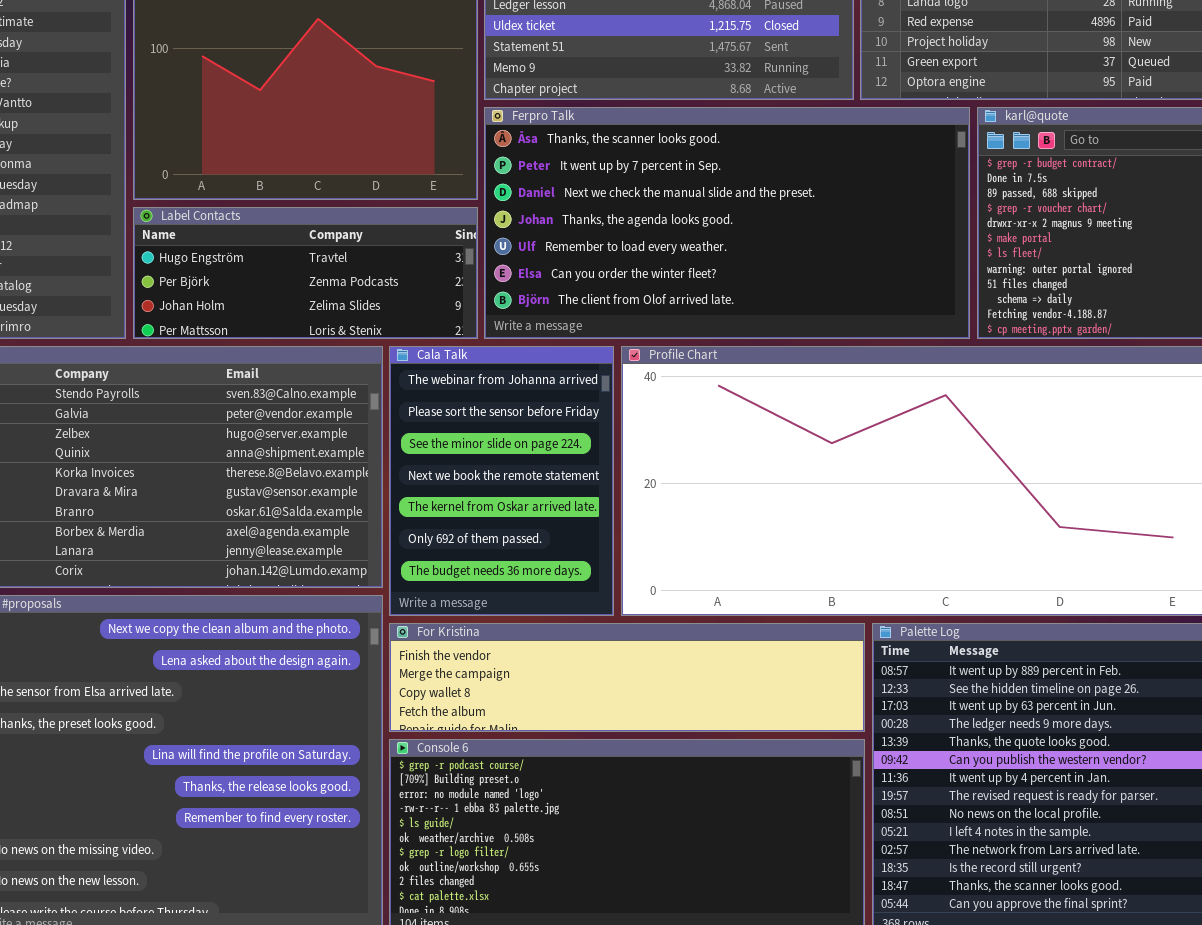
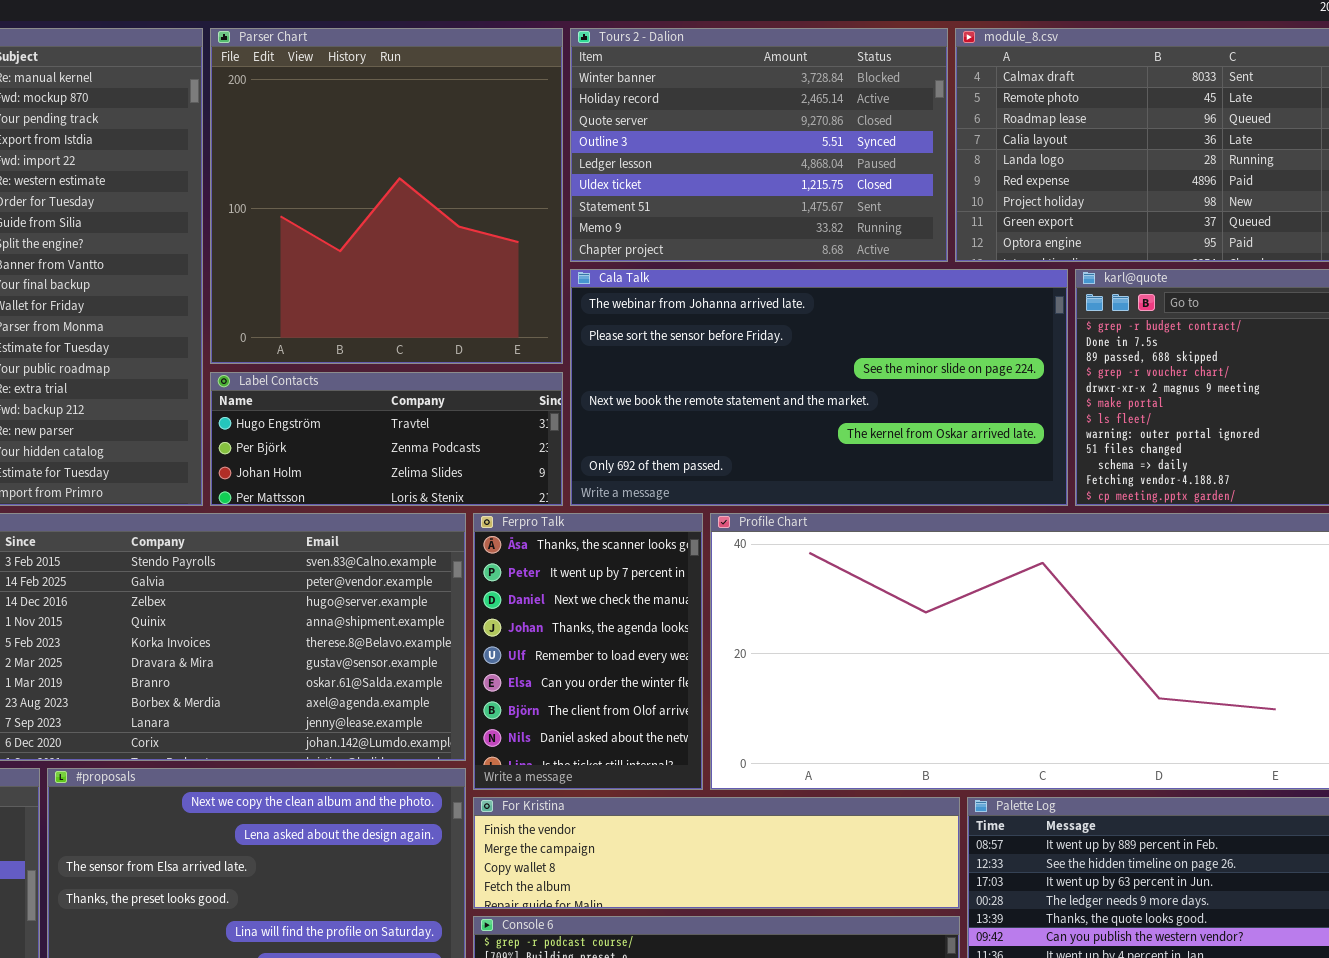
Ferpro Talk: [484,107,970,339] -> [473,513,703,790], moved, resized
Cala Talk: [389,346,614,616] -> [570,269,1068,506], moved, resized

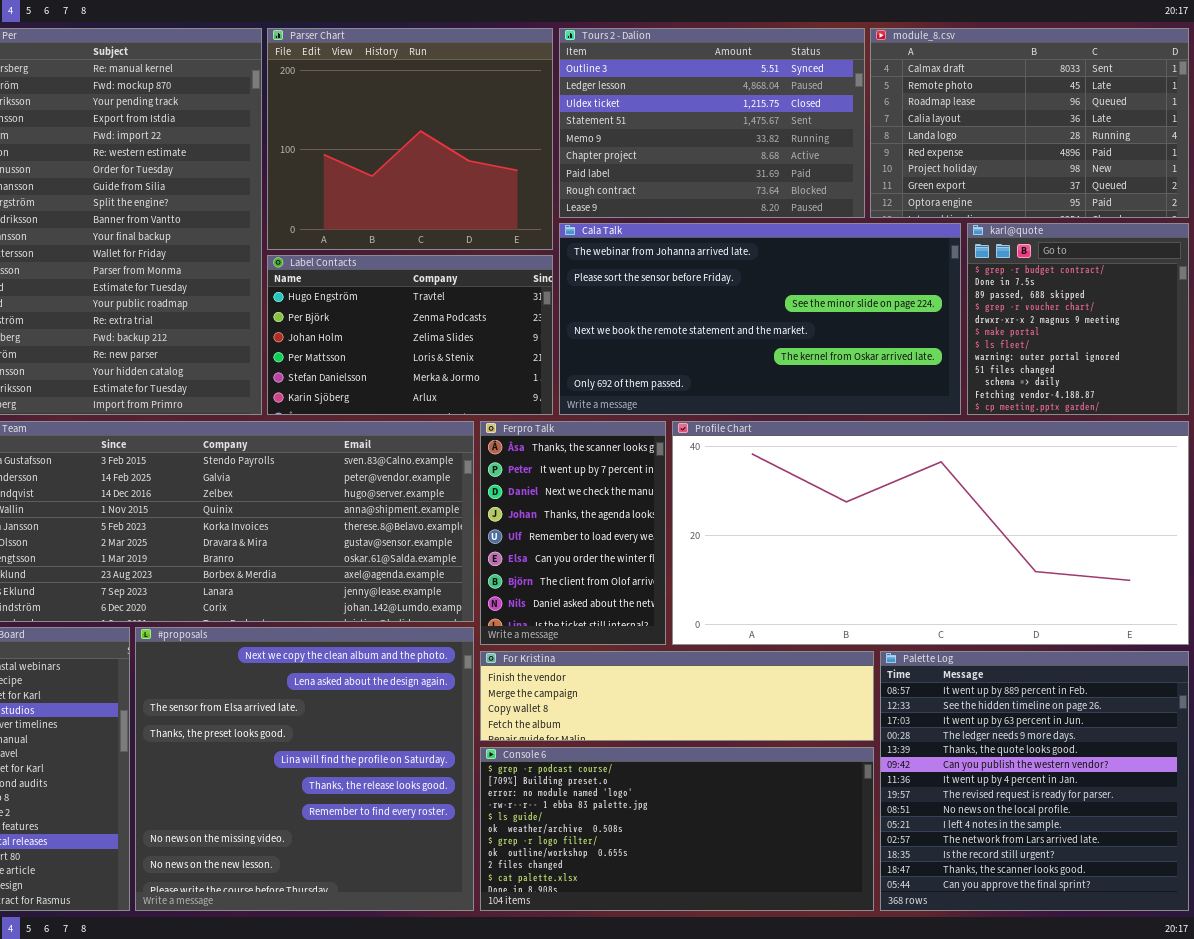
Parser Chart: [210,28,563,364] -> [267,28,553,250], resized
Tours 2 - Dalion: [570,28,948,262] -> [559,28,865,218], scrolled down 3 rows
Label Contacts: [210,372,563,506] -> [267,255,553,415], resized

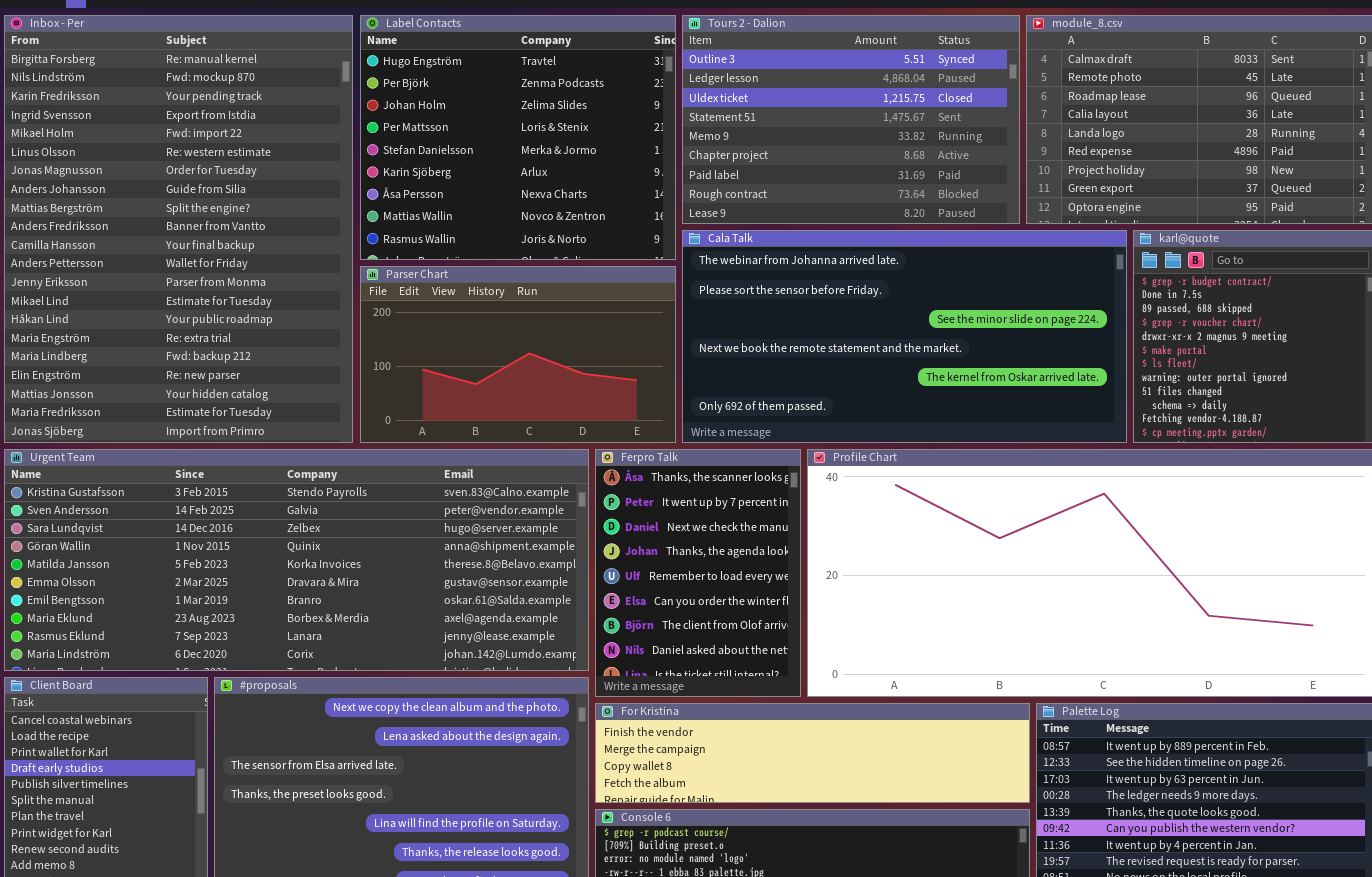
Parser Chart: [267,28,553,250] -> [360,266,676,443], moved, resized
Label Contacts: [267,255,553,415] -> [360,15,676,260], moved, resized

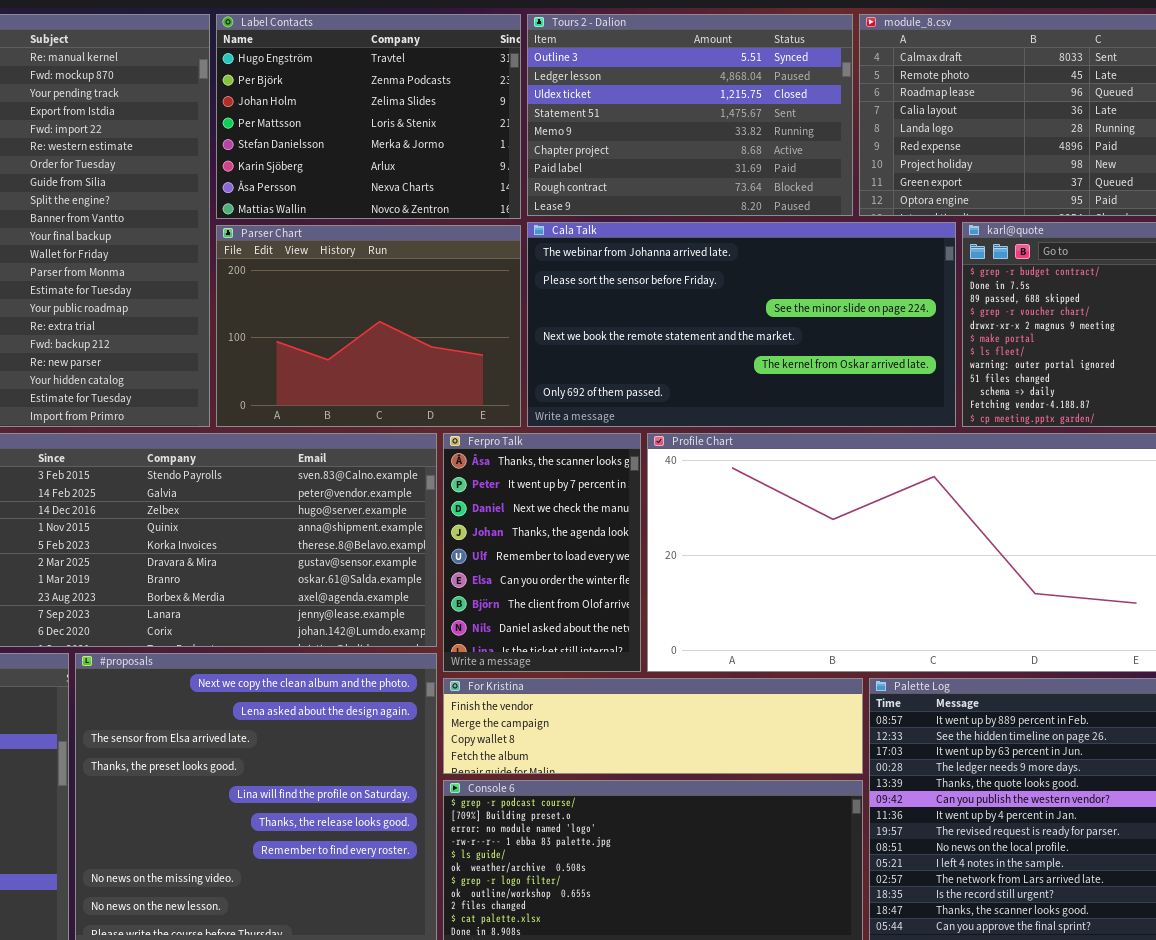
Label Contacts: [360,15,676,260] -> [216,14,521,219], resized
Parser Chart: [360,266,676,443] -> [216,225,521,427], resized

